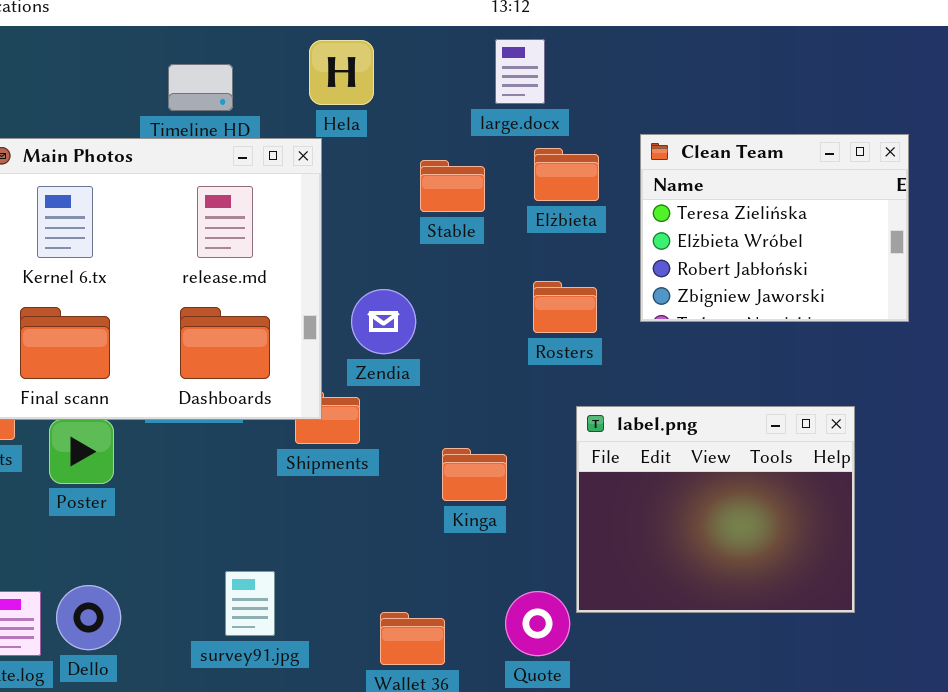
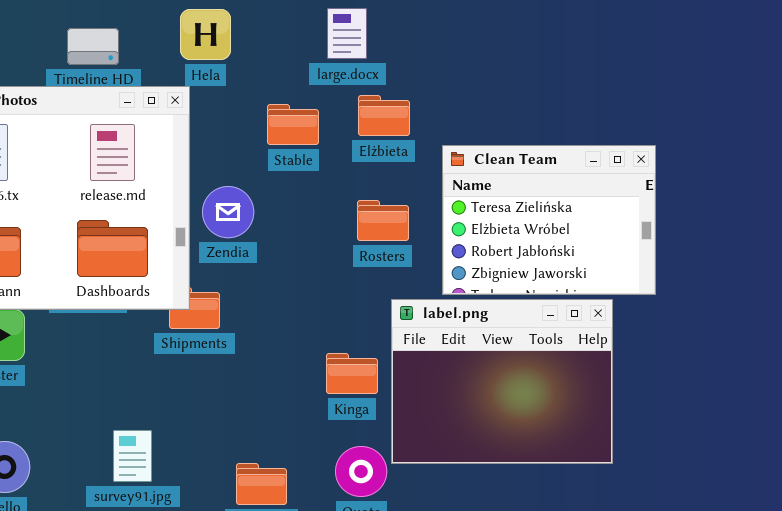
Clean Team: [640,134,909,322] -> [442,145,656,295], moved
Zendia: [351,289,416,354] -> [202,186,254,238], moved
Kinga: [442,448,507,501] -> [326,353,378,394], moved

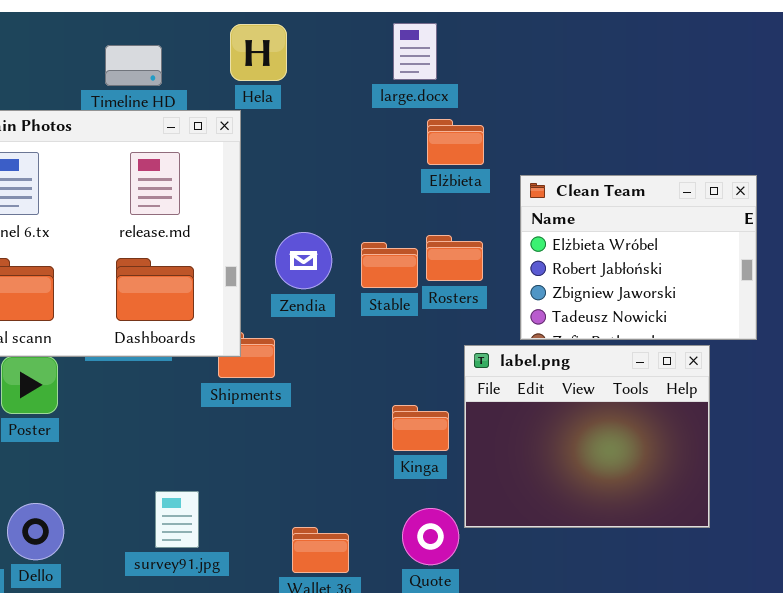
Stable: [267,104,319,145] -> [361,242,418,288], moved
Clean Team: [442,145,656,295] -> [520,175,757,340], scrolled down 1 row
Zendia: [202,186,254,238] -> [275,232,332,289], moved

